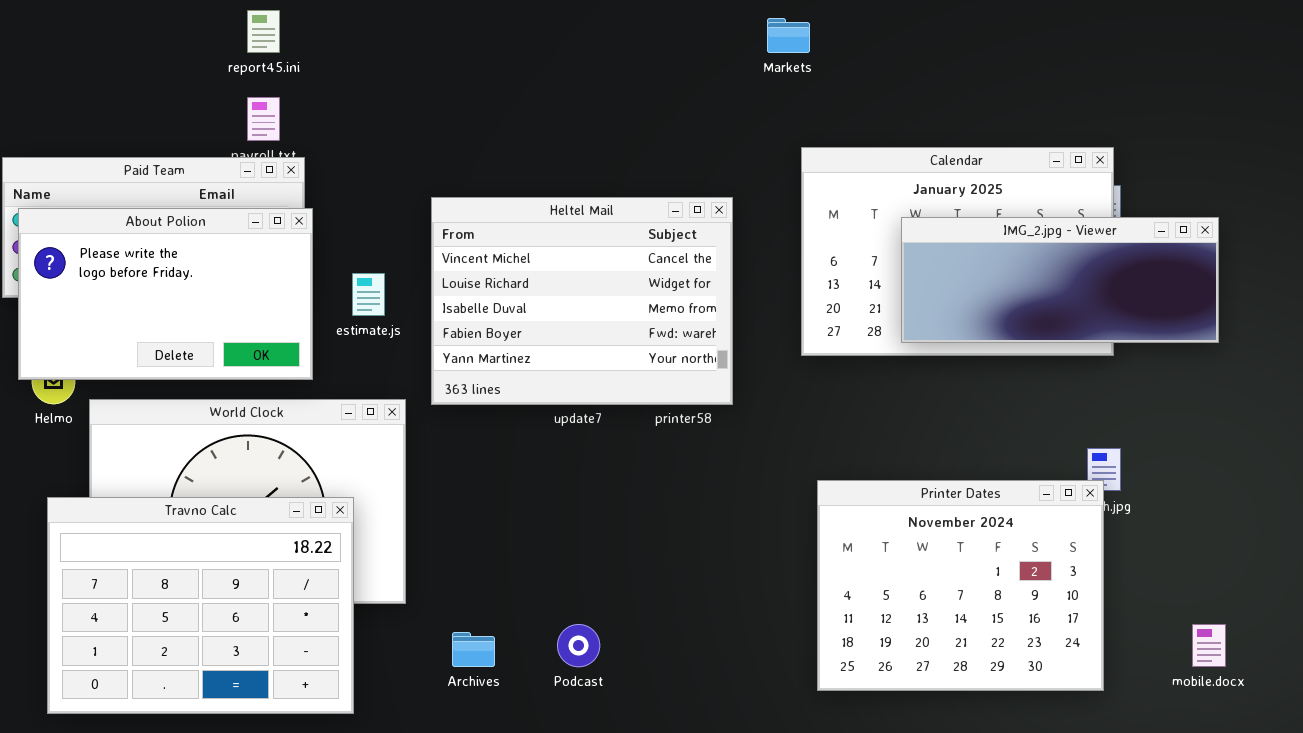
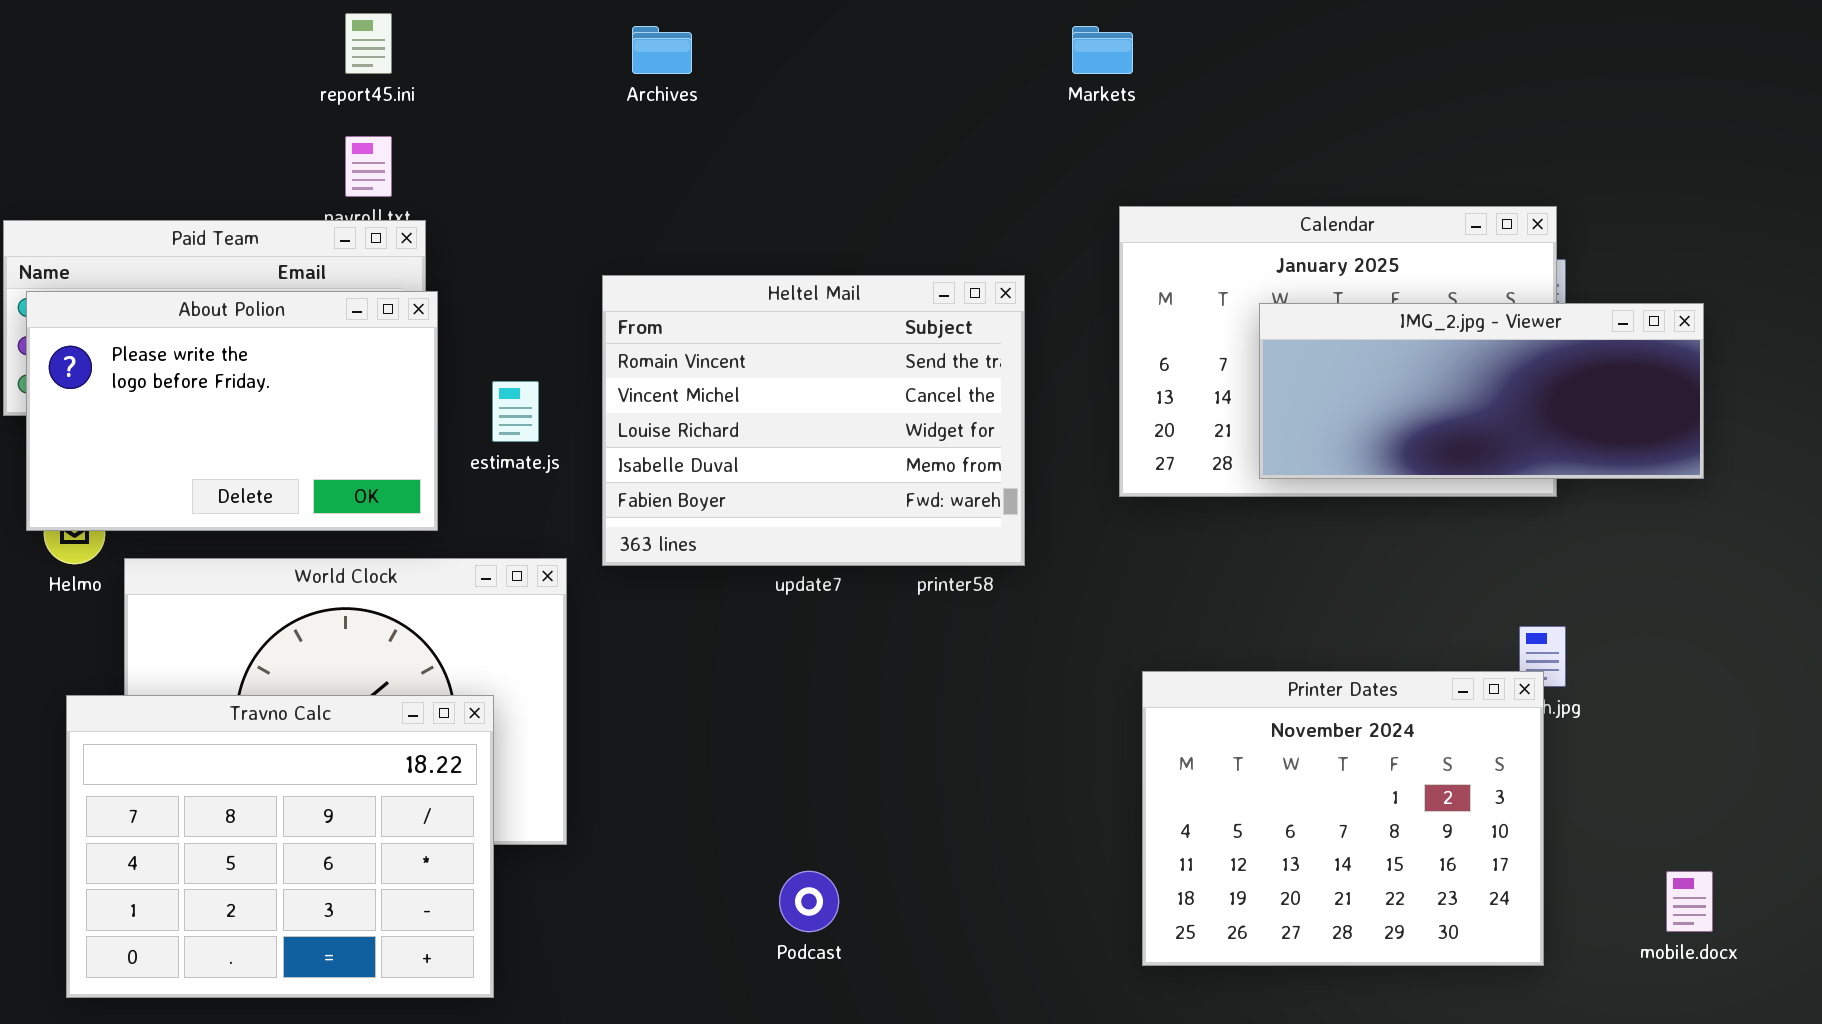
Heltel Mail: [431,197,733,405] -> [602,275,1025,566], scrolled up 1 row
Archives: [452,632,495,667] -> [632,26,692,74], moved

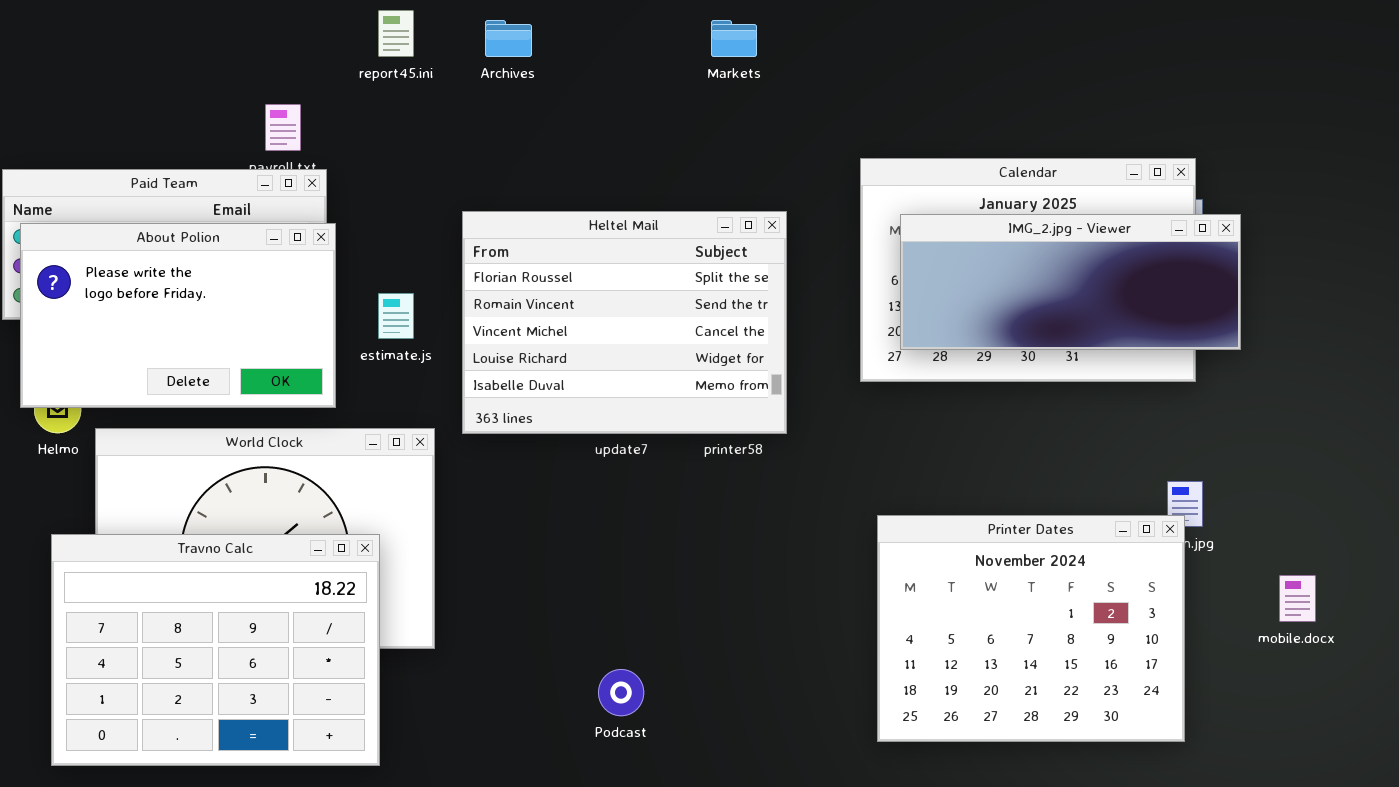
report45.ini: [345,13,392,74] -> [378,10,414,57], moved
Markets: [1072,26,1133,74] -> [711,20,757,57], moved
Heltel Mail: [602,275,1025,566] -> [462,211,787,434], scrolled up 1 row
IMG_2.jpg - Viewer: [1259,303,1704,479] -> [900,214,1241,350], moved
mobile.docx: [1666,871,1713,932] -> [1279,575,1316,622], moved

